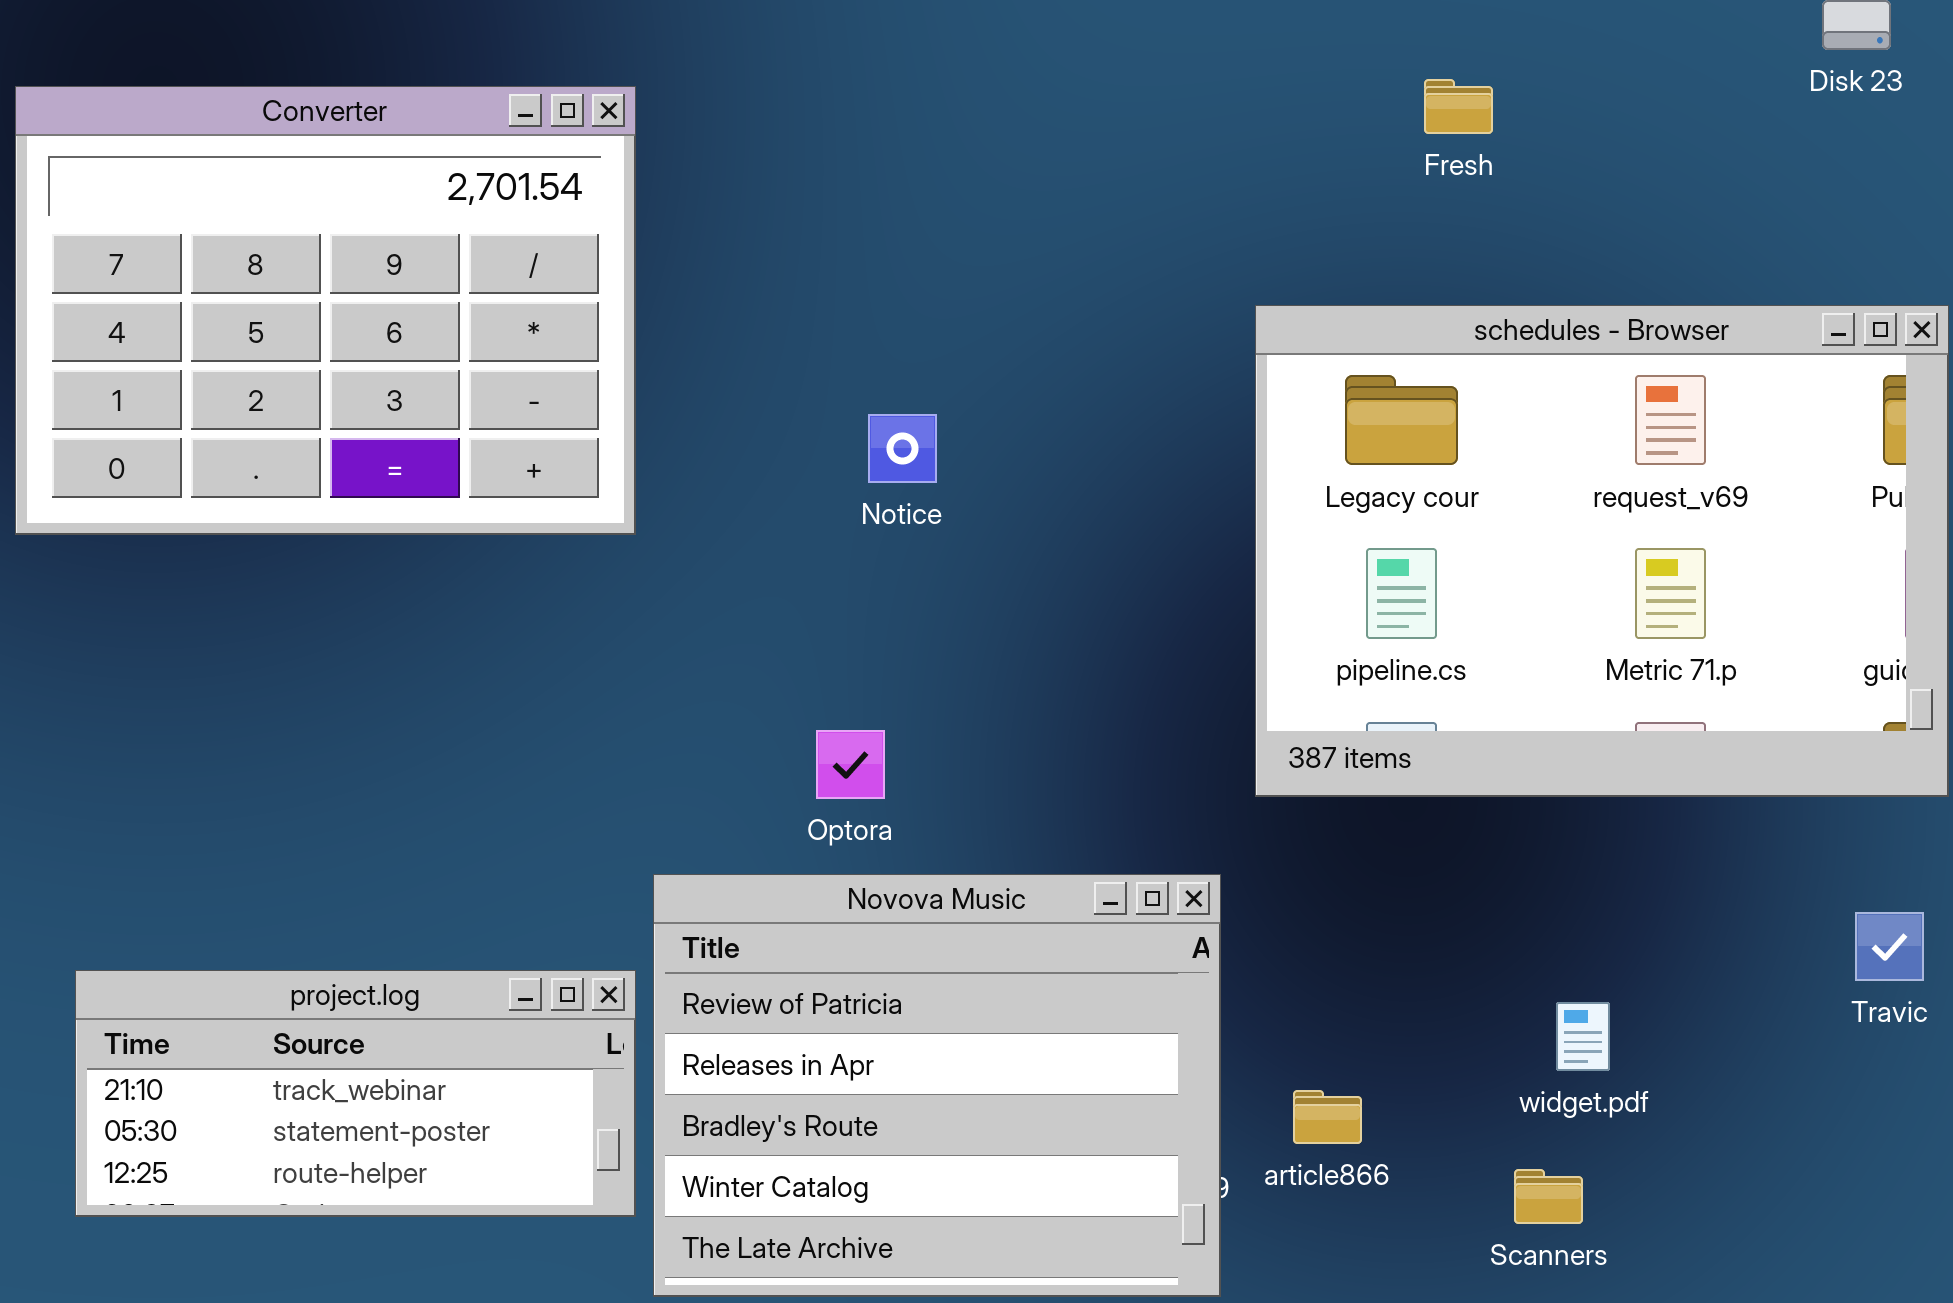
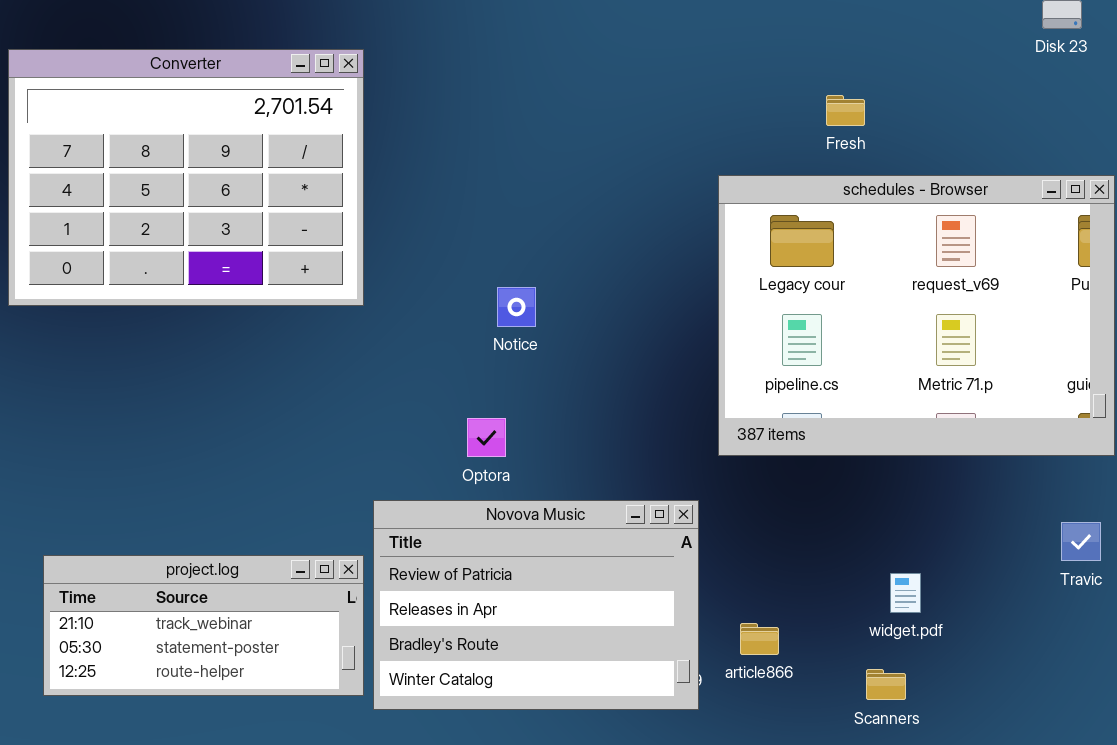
Fresh: [1424,79,1493,134] -> [826,95,865,126], moved
Notice: [868,414,937,483] -> [497,287,536,327], moved
Novova Music: [653,874,1221,1297] -> [373,500,699,710], resized

